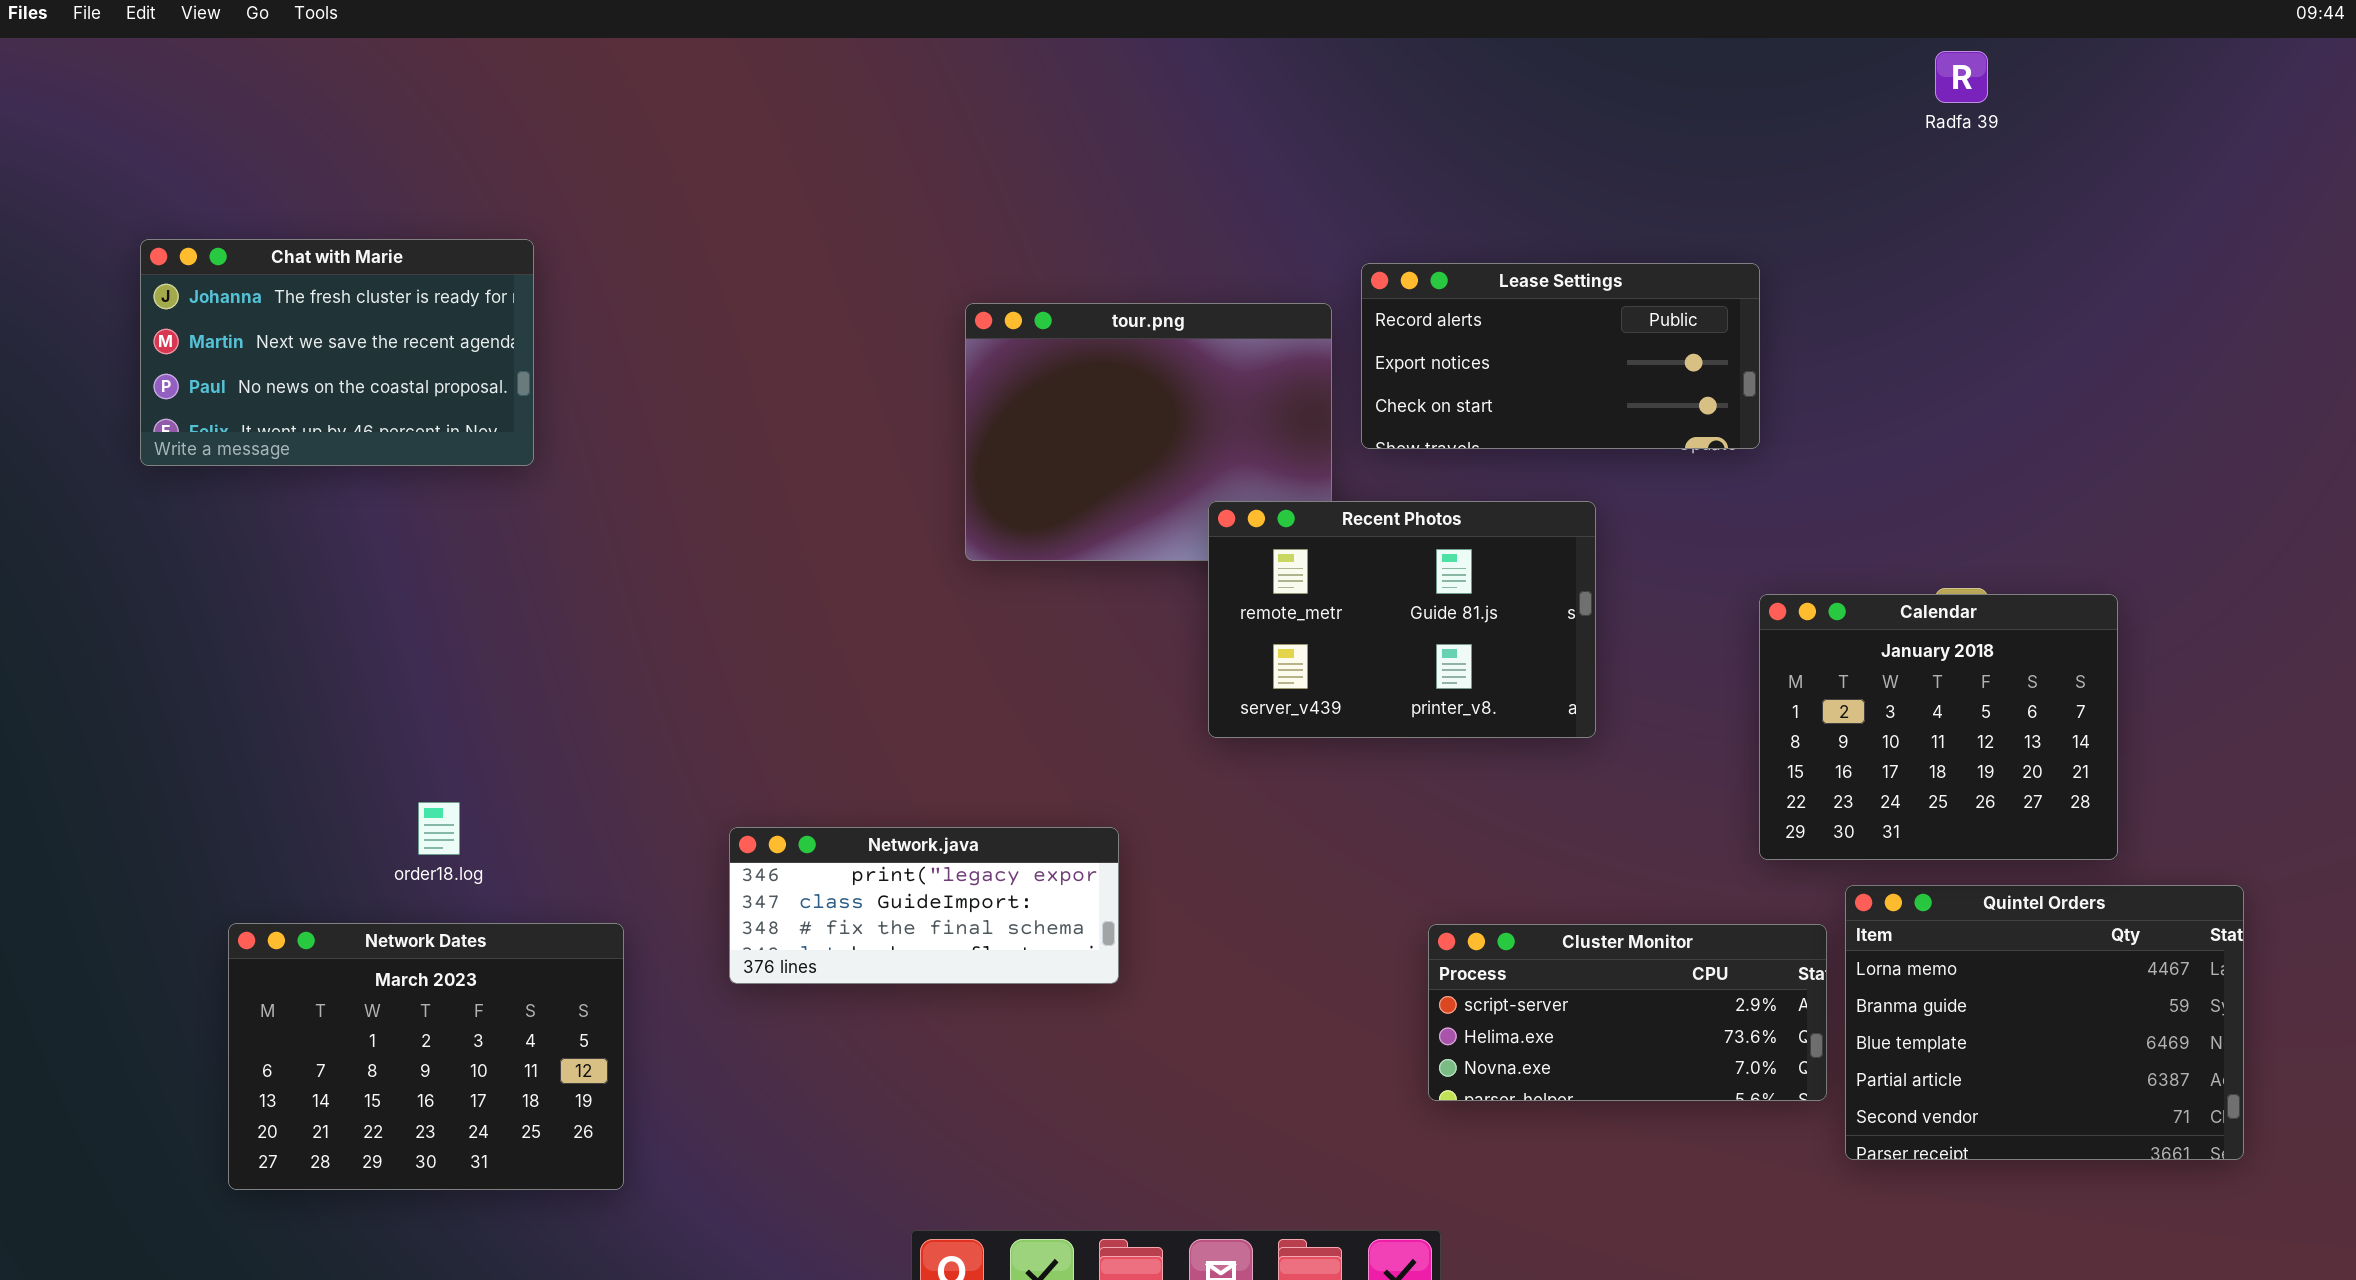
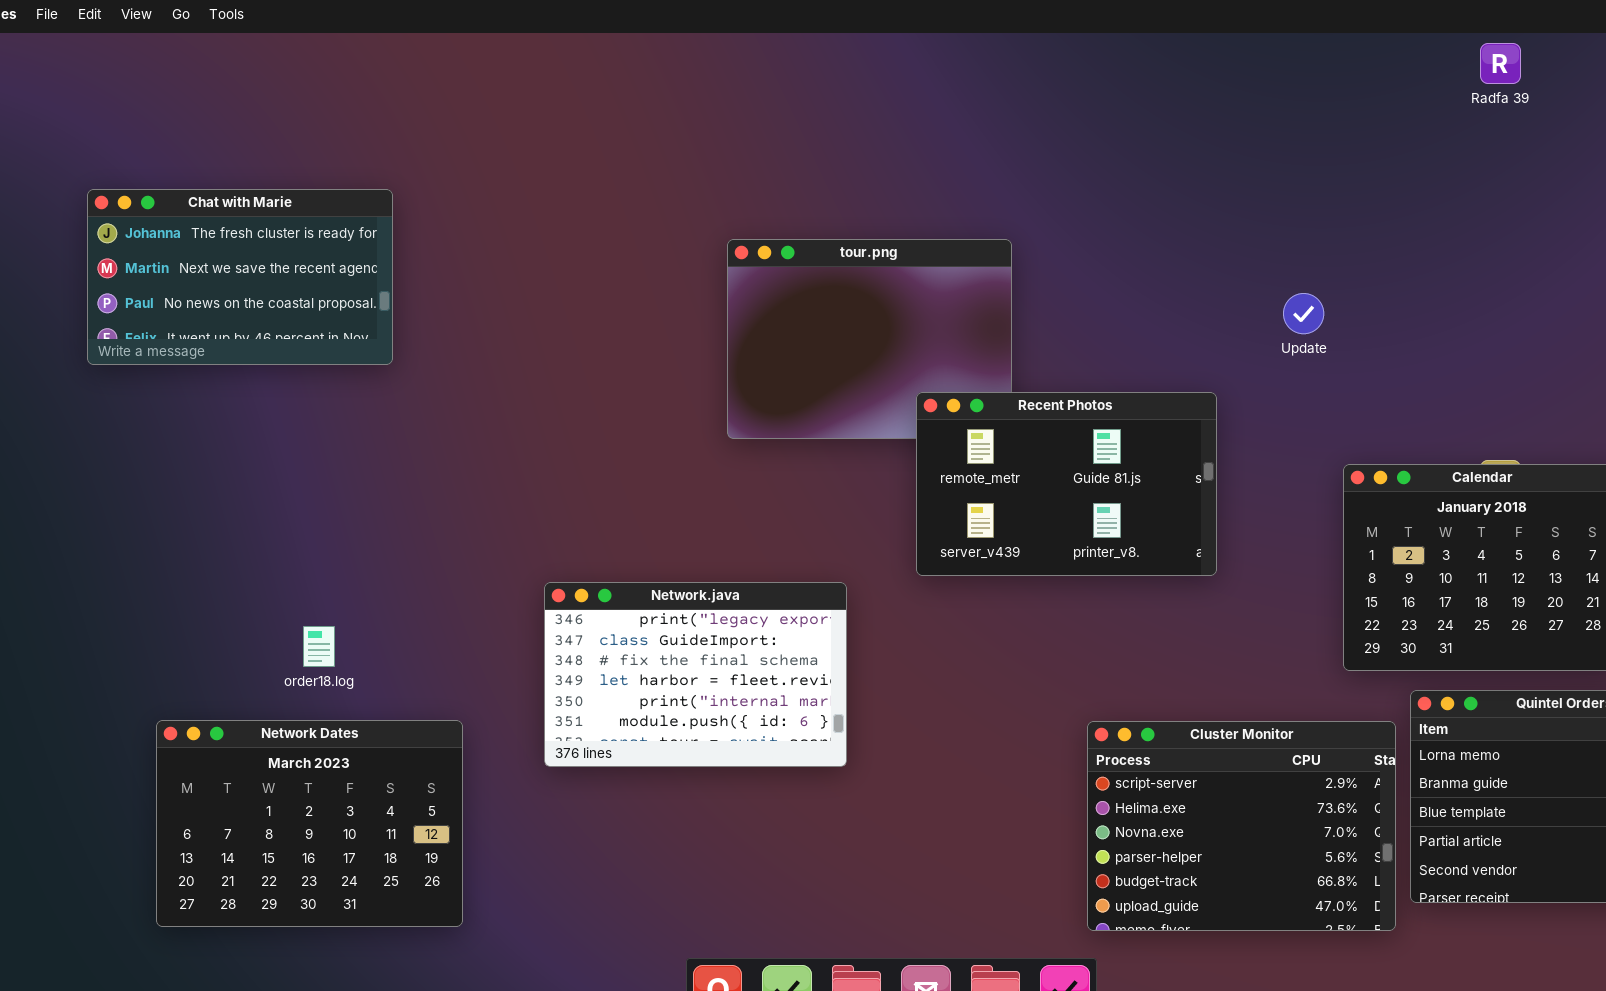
Lease Settings: [1361,263,1760,449] -> none, closed
Network.java: [729,827,1119,984] -> [544,582,847,767], resized
Cluster Monitor: [1428,924,1827,1101] -> [1087,721,1396,931], resized

